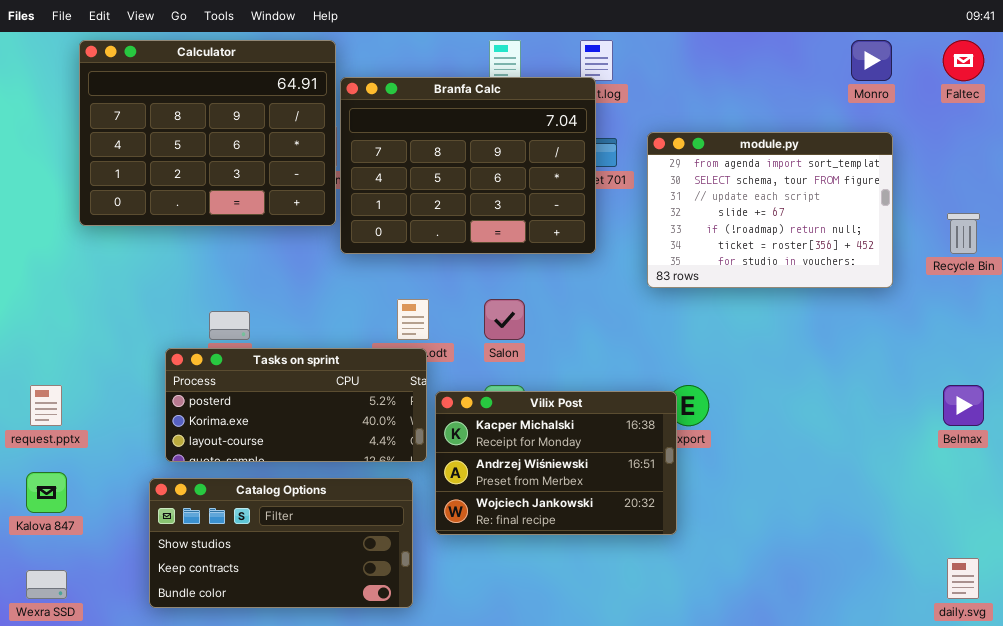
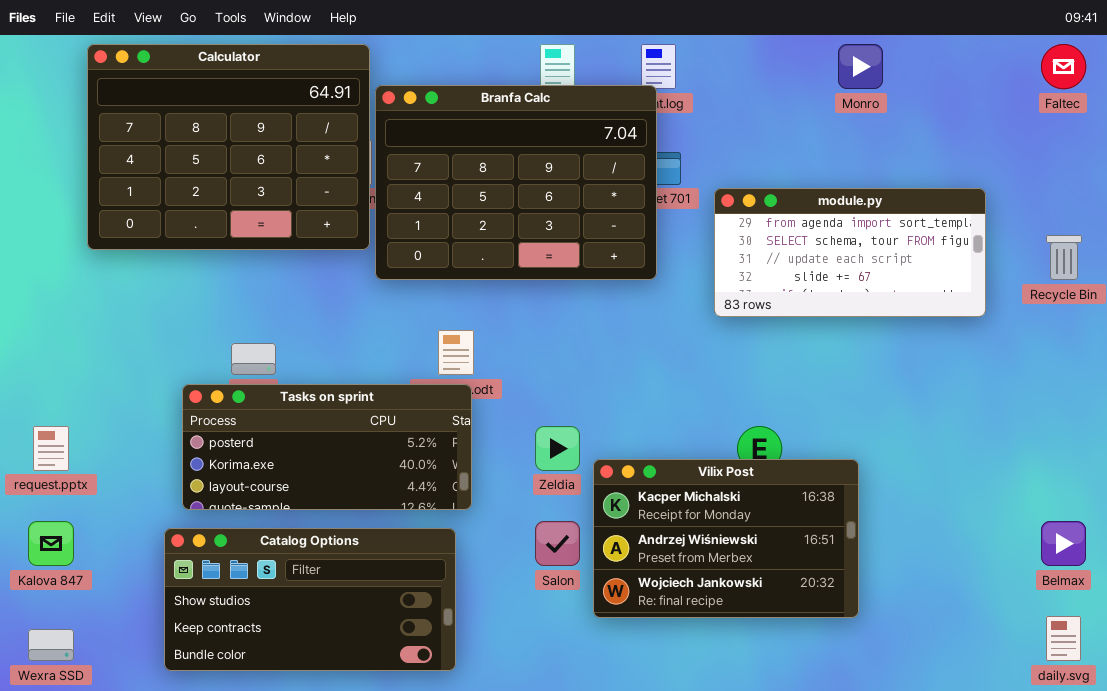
Monro: [851,40,892,81] -> [838,44,883,89], moved
module.py: [647,132,893,288] -> [714,188,986,317], resized
Salon: [484,299,525,340] -> [535,521,580,566], moved
Belmax: [943,385,984,426] -> [1041,521,1086,566], moved
Vilix Post: [435,391,677,535] -> [593,459,859,618], moved

